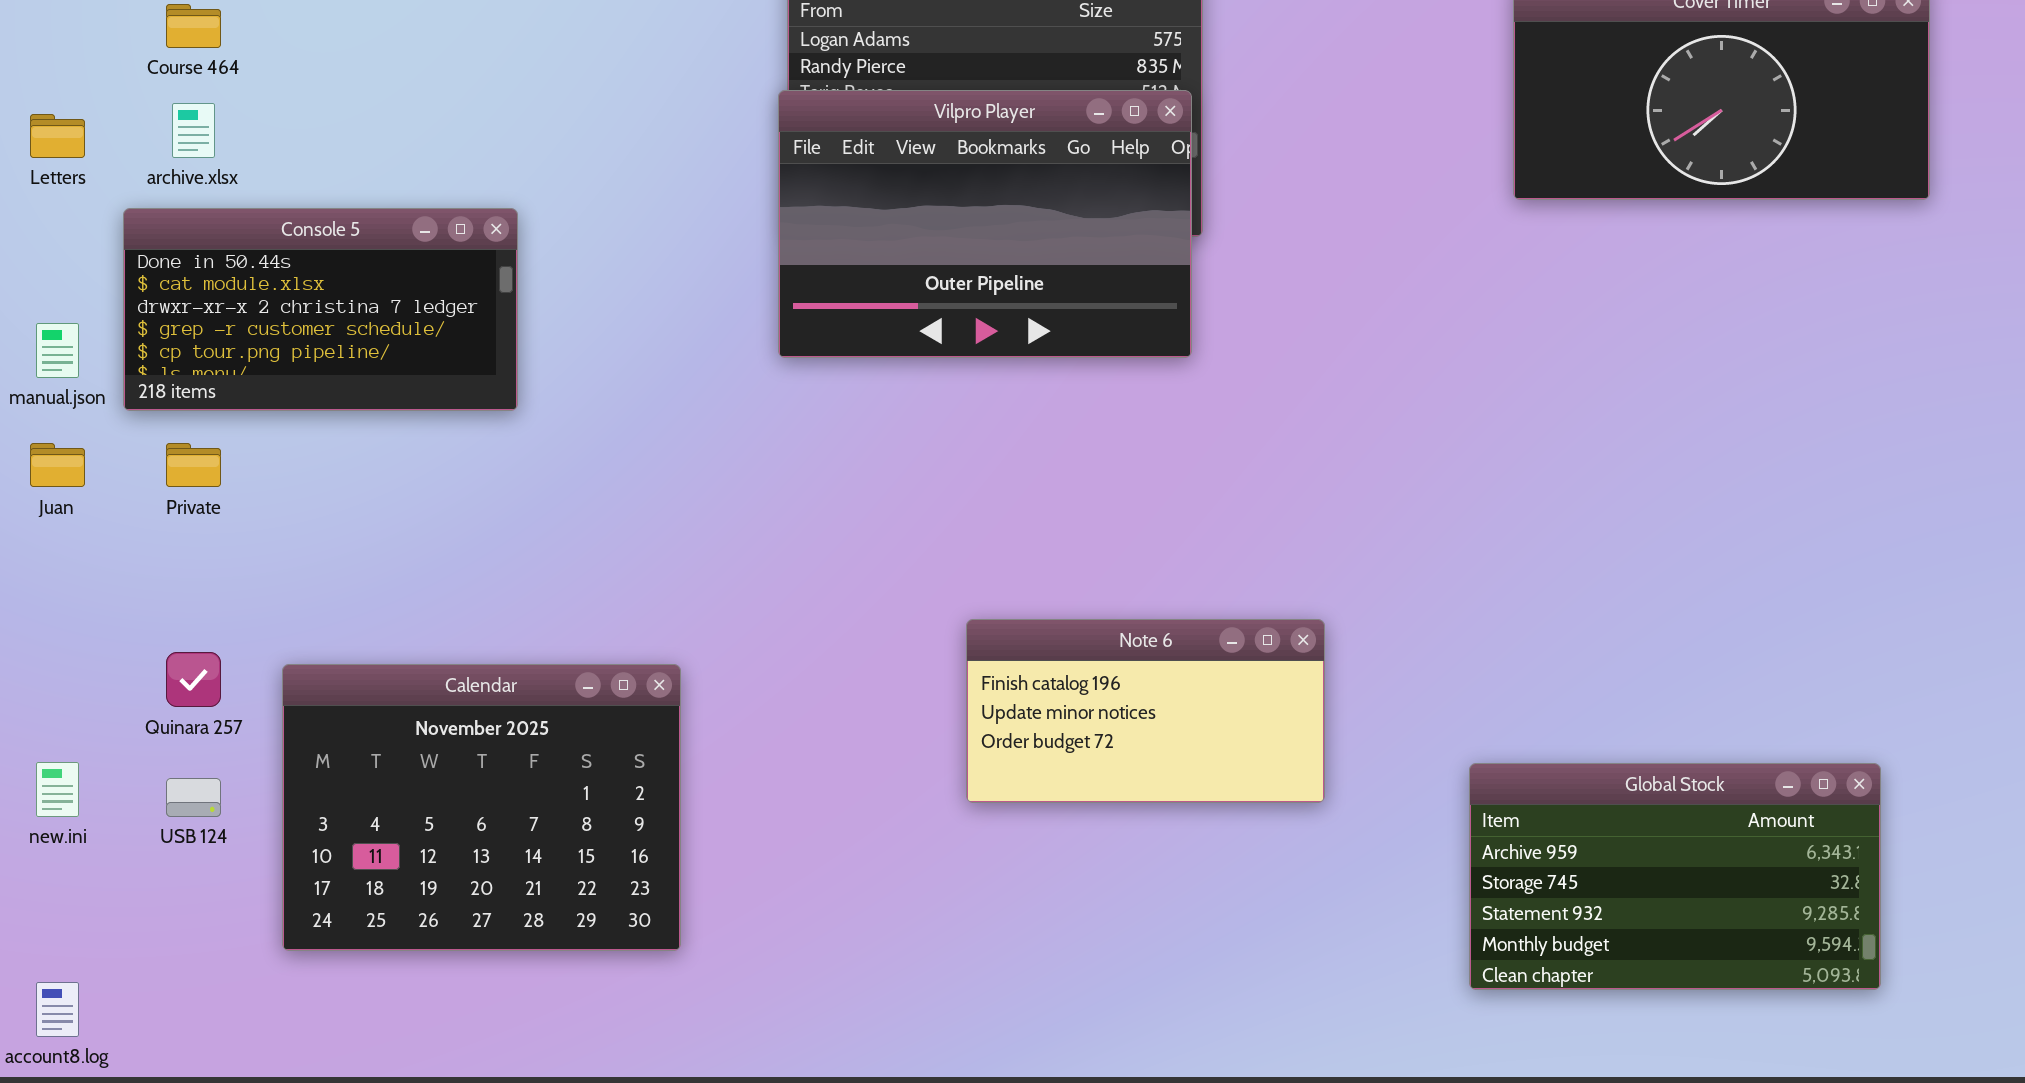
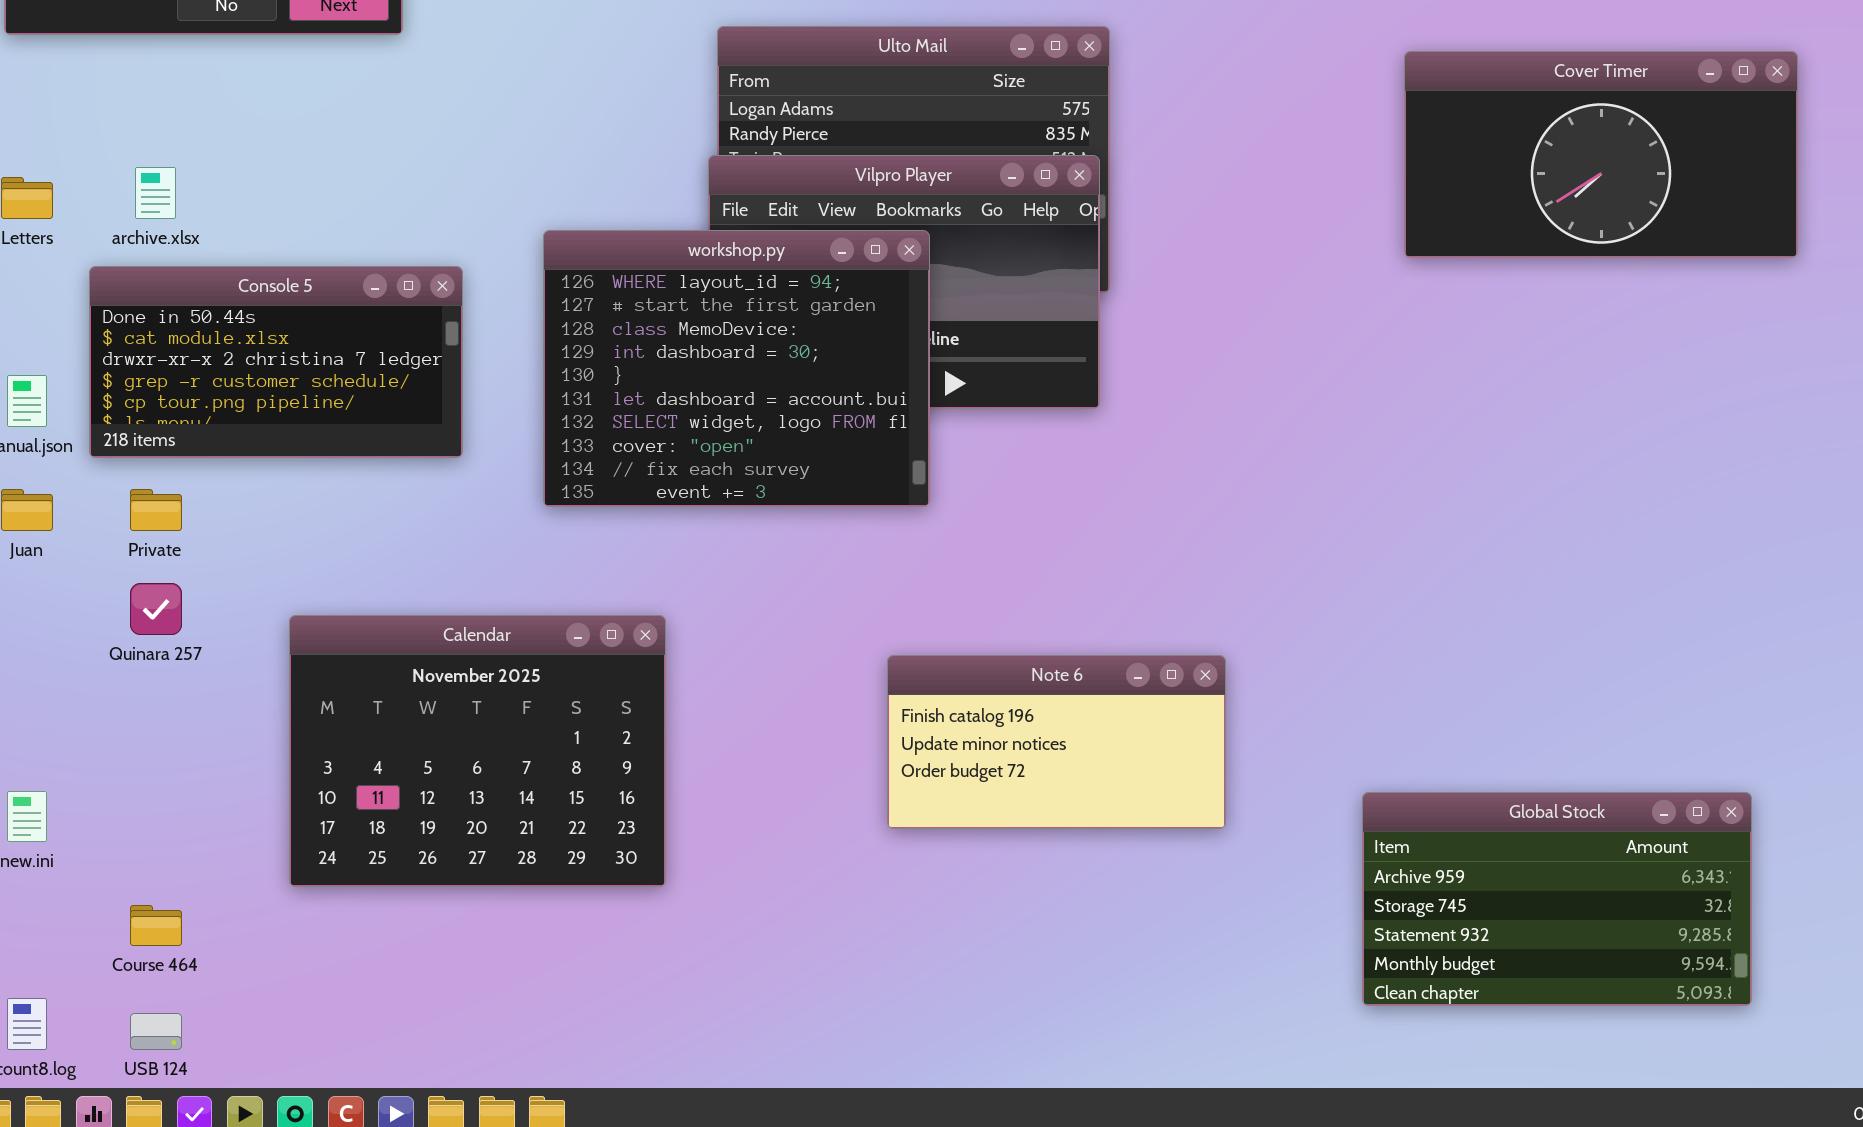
Course 464: [166,4,221,48] -> [130,905,182,946], moved
workshop.py: none -> [543,230,930,507], opened
Quinara 257: [166,652,221,707] -> [130,583,182,635], moved
Calendar: [282,664,681,951] -> [289,615,666,887], moved
USB 124: [166,778,221,817] -> [130,1013,182,1050], moved

